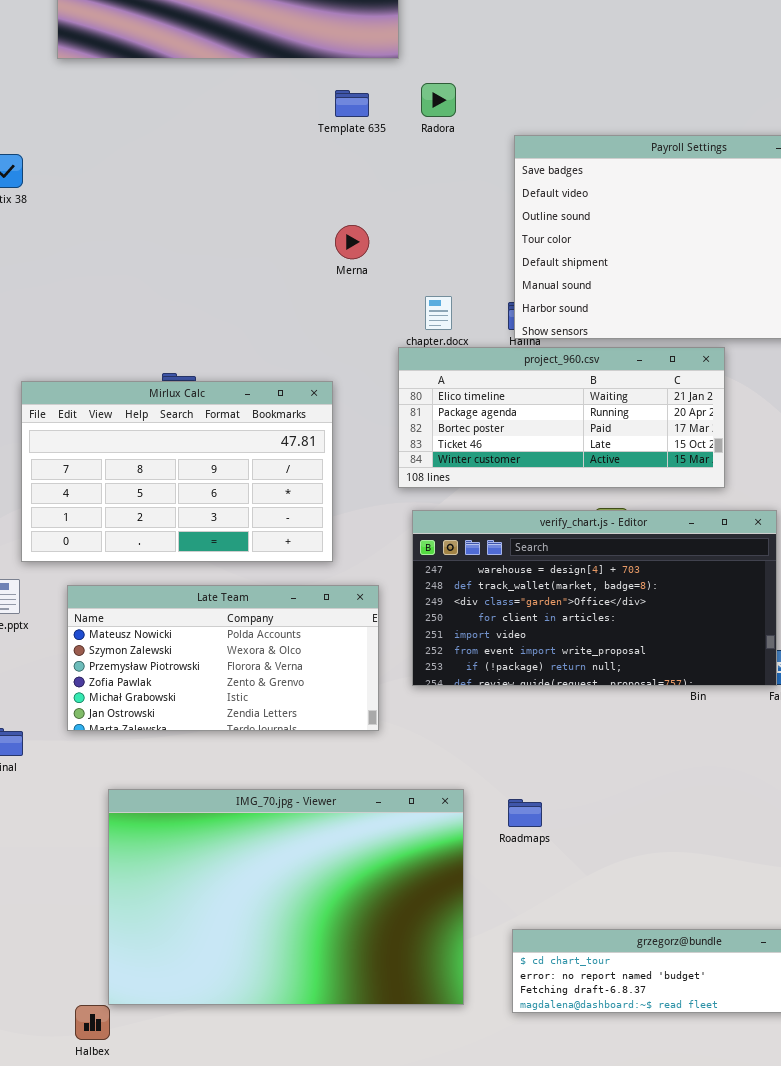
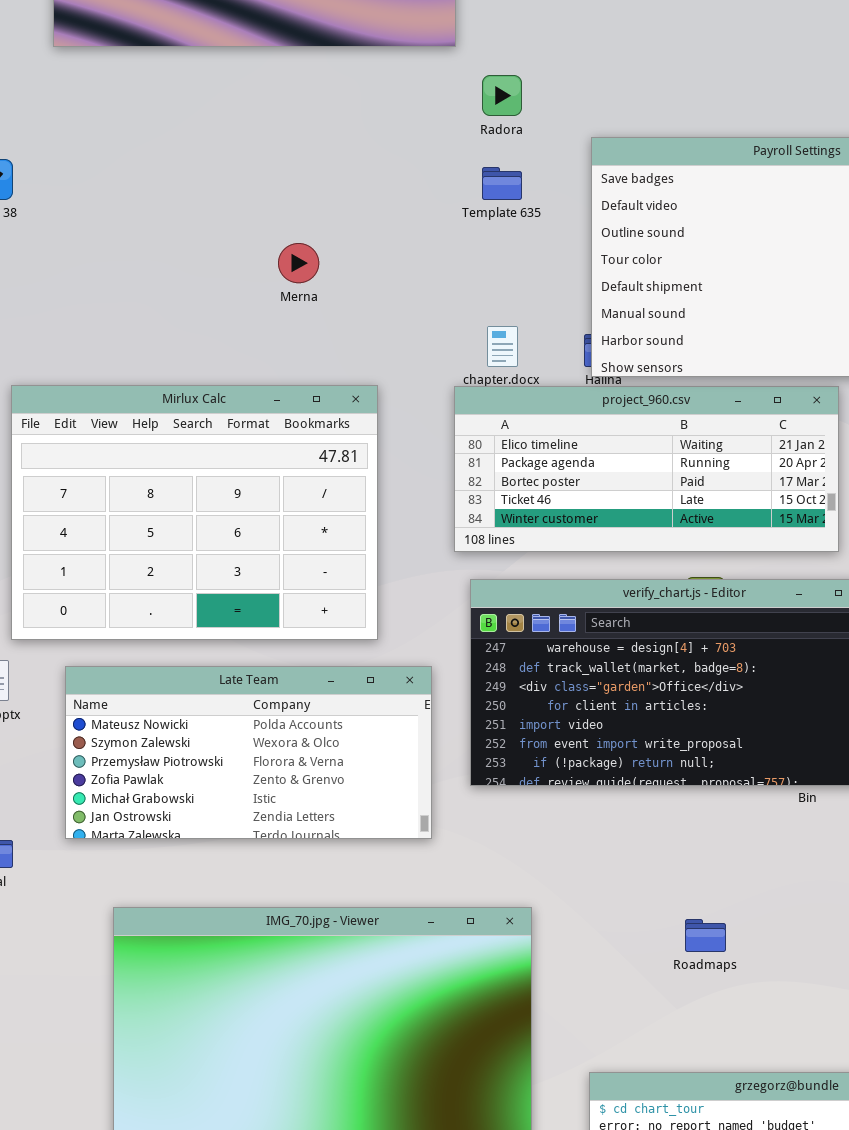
Template 635: [335,90,369,117] -> [482,167,522,200], moved
Merna: [335,225,369,259] -> [278,243,319,283], moved
Mirlux Calc: [21,381,333,562] -> [11,385,378,640], resized
Roadmaps: [508,799,542,827] -> [685,919,726,952], moved

